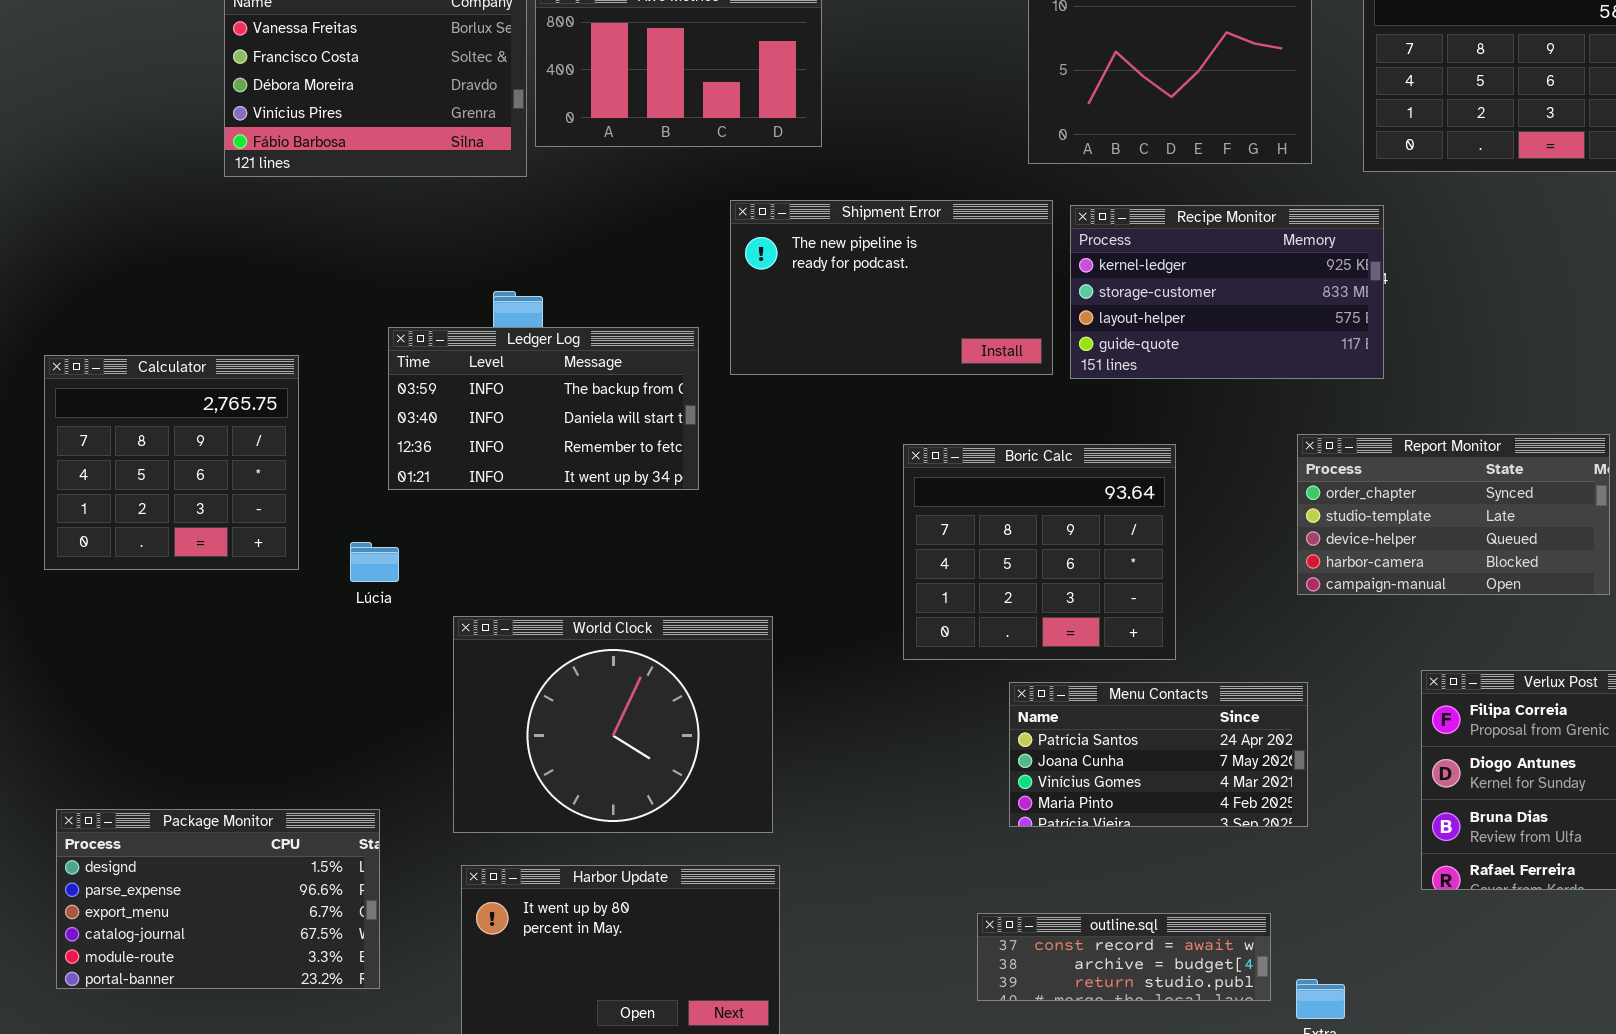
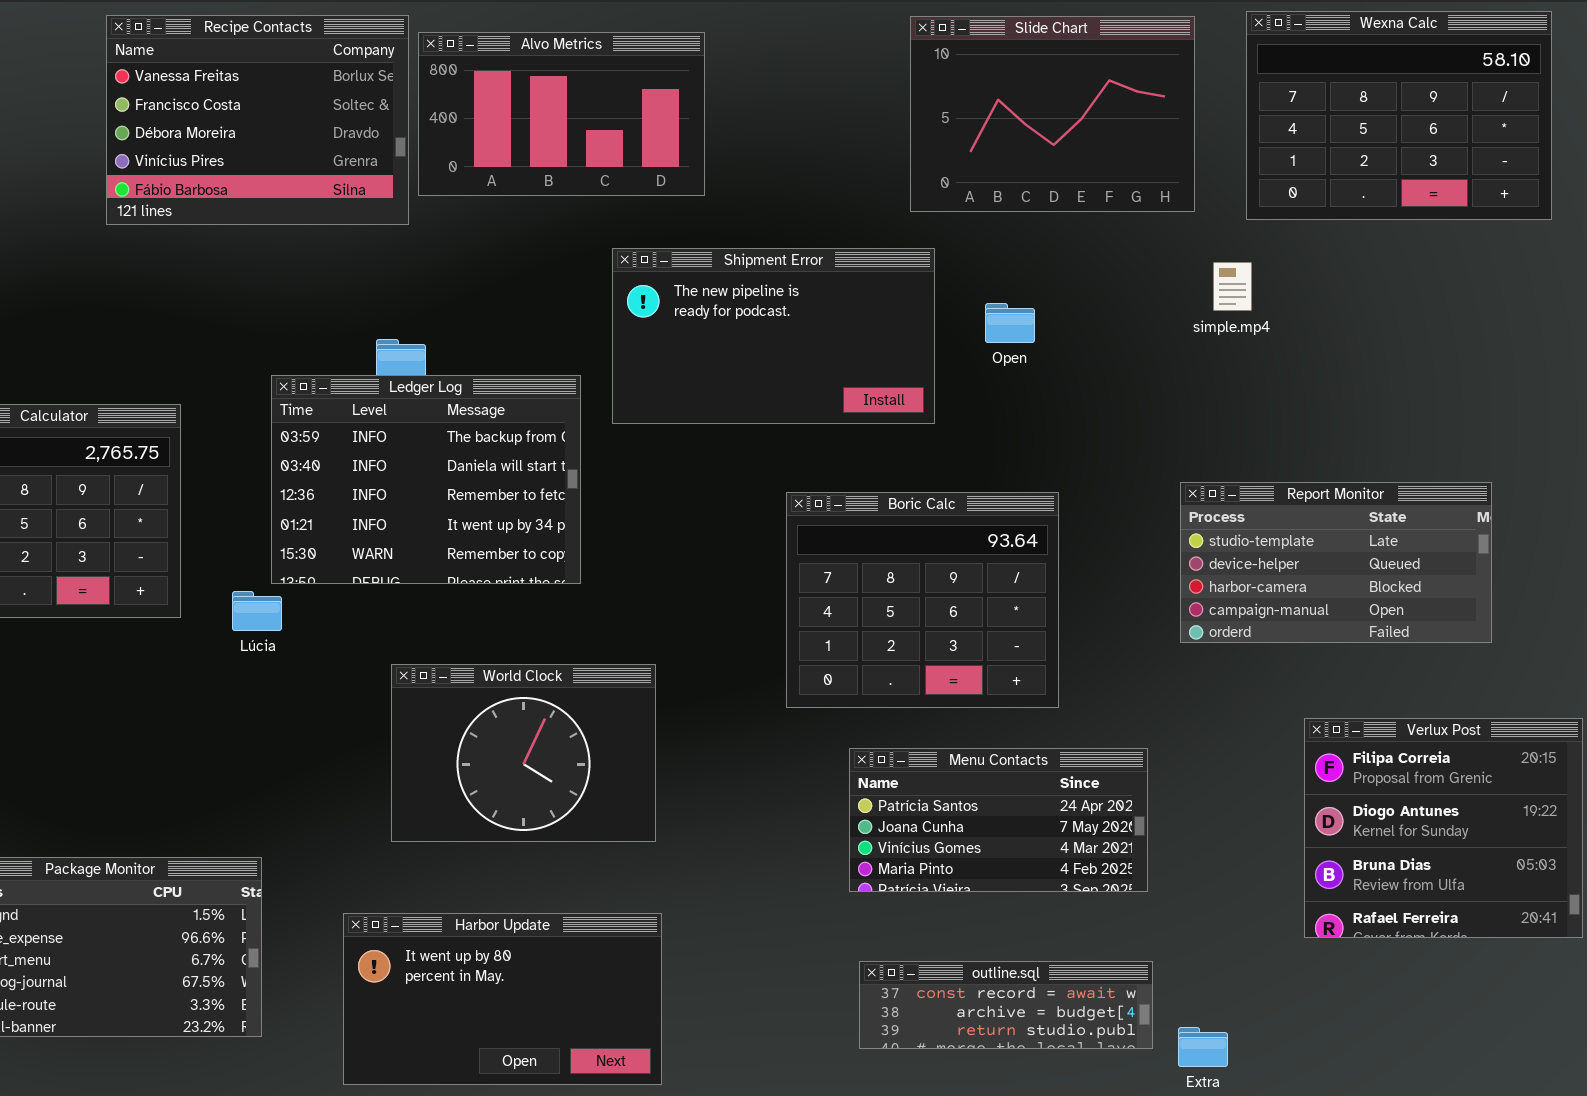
Recipe Monitor: [1070,205,1384,379] -> none, closed
Ledger Log: [388,327,699,490] -> [271,375,581,584], resized
Report Monitor: [1297,434,1610,595] -> [1180,482,1492,643], scrolled down 1 row
World Clock: [453,616,773,833] -> [391,664,656,842], resized
Menu Contacts: [1009,682,1308,827] -> [849,748,1148,892], moved

